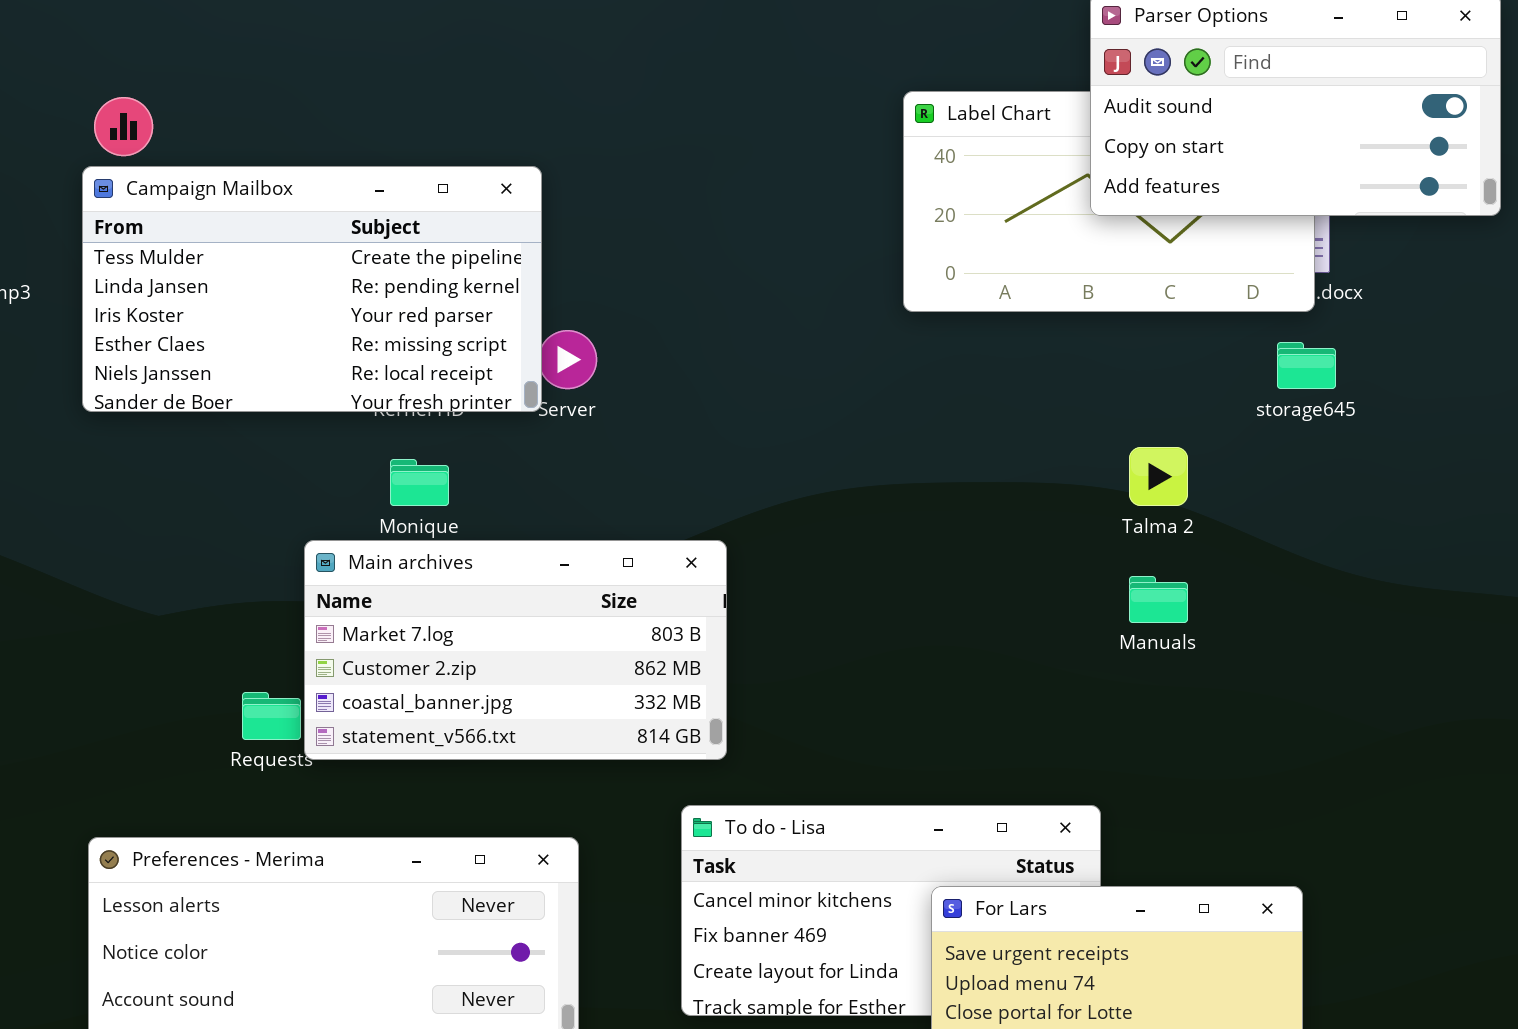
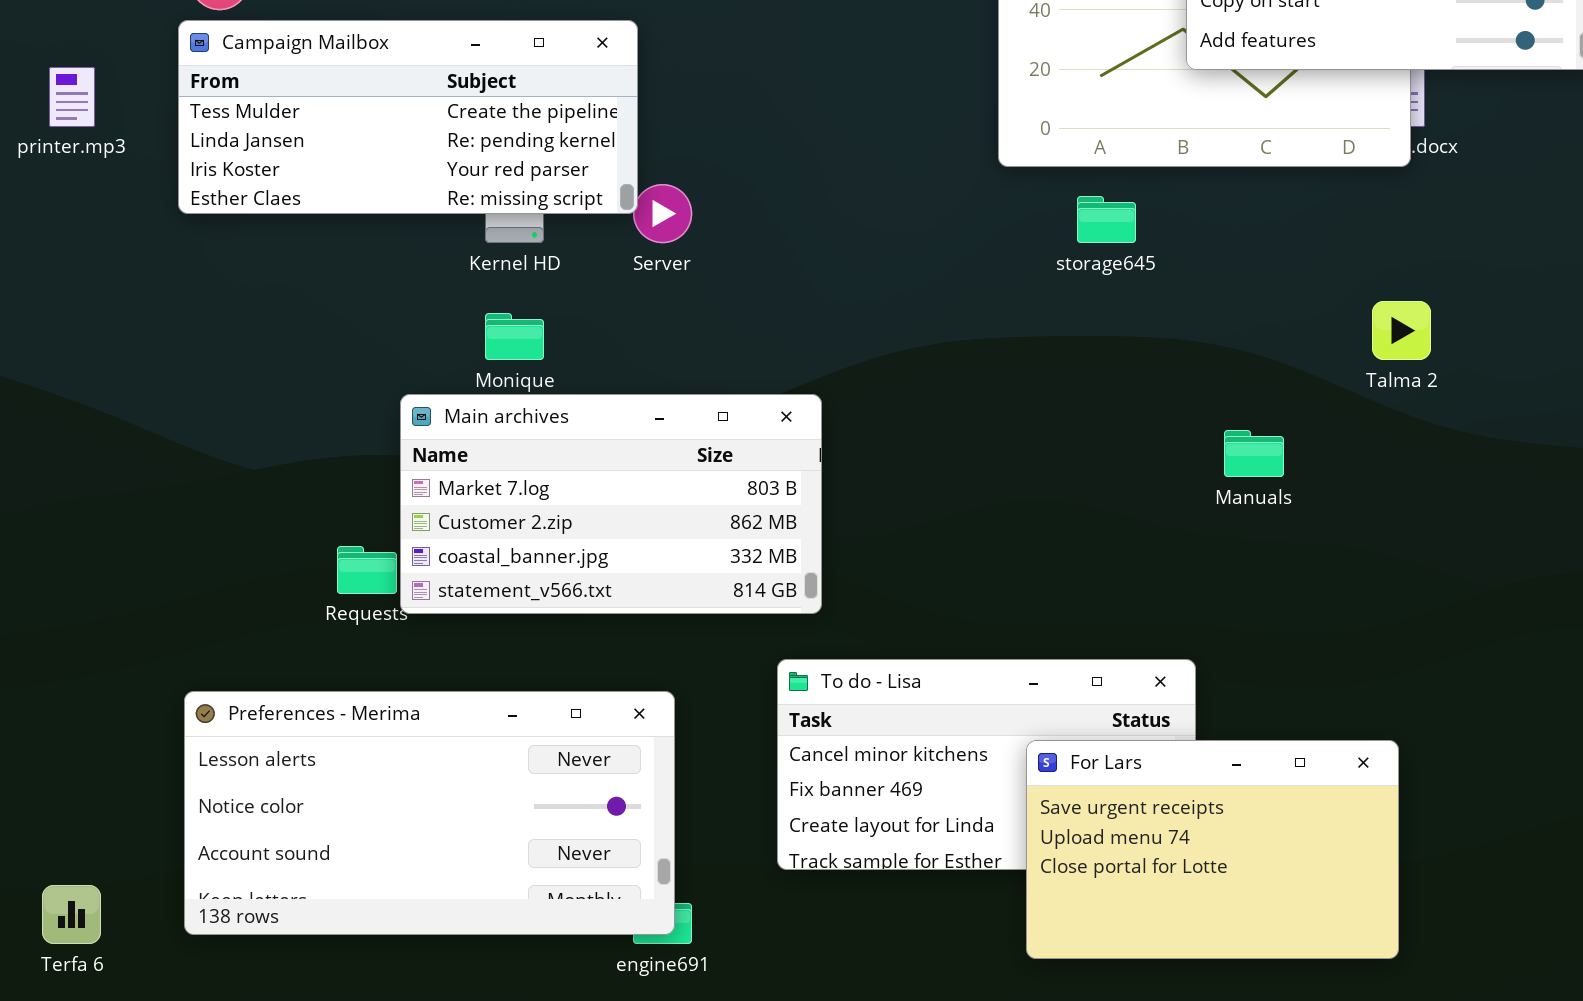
Campaign Mailbox: [82,166,542,412] -> [178,20,638,214], resized
storage645: [1277,342,1336,389] -> [1077,196,1136,243], moved
Talma 2: [1129,447,1188,506] -> [1372,301,1431,360], moved

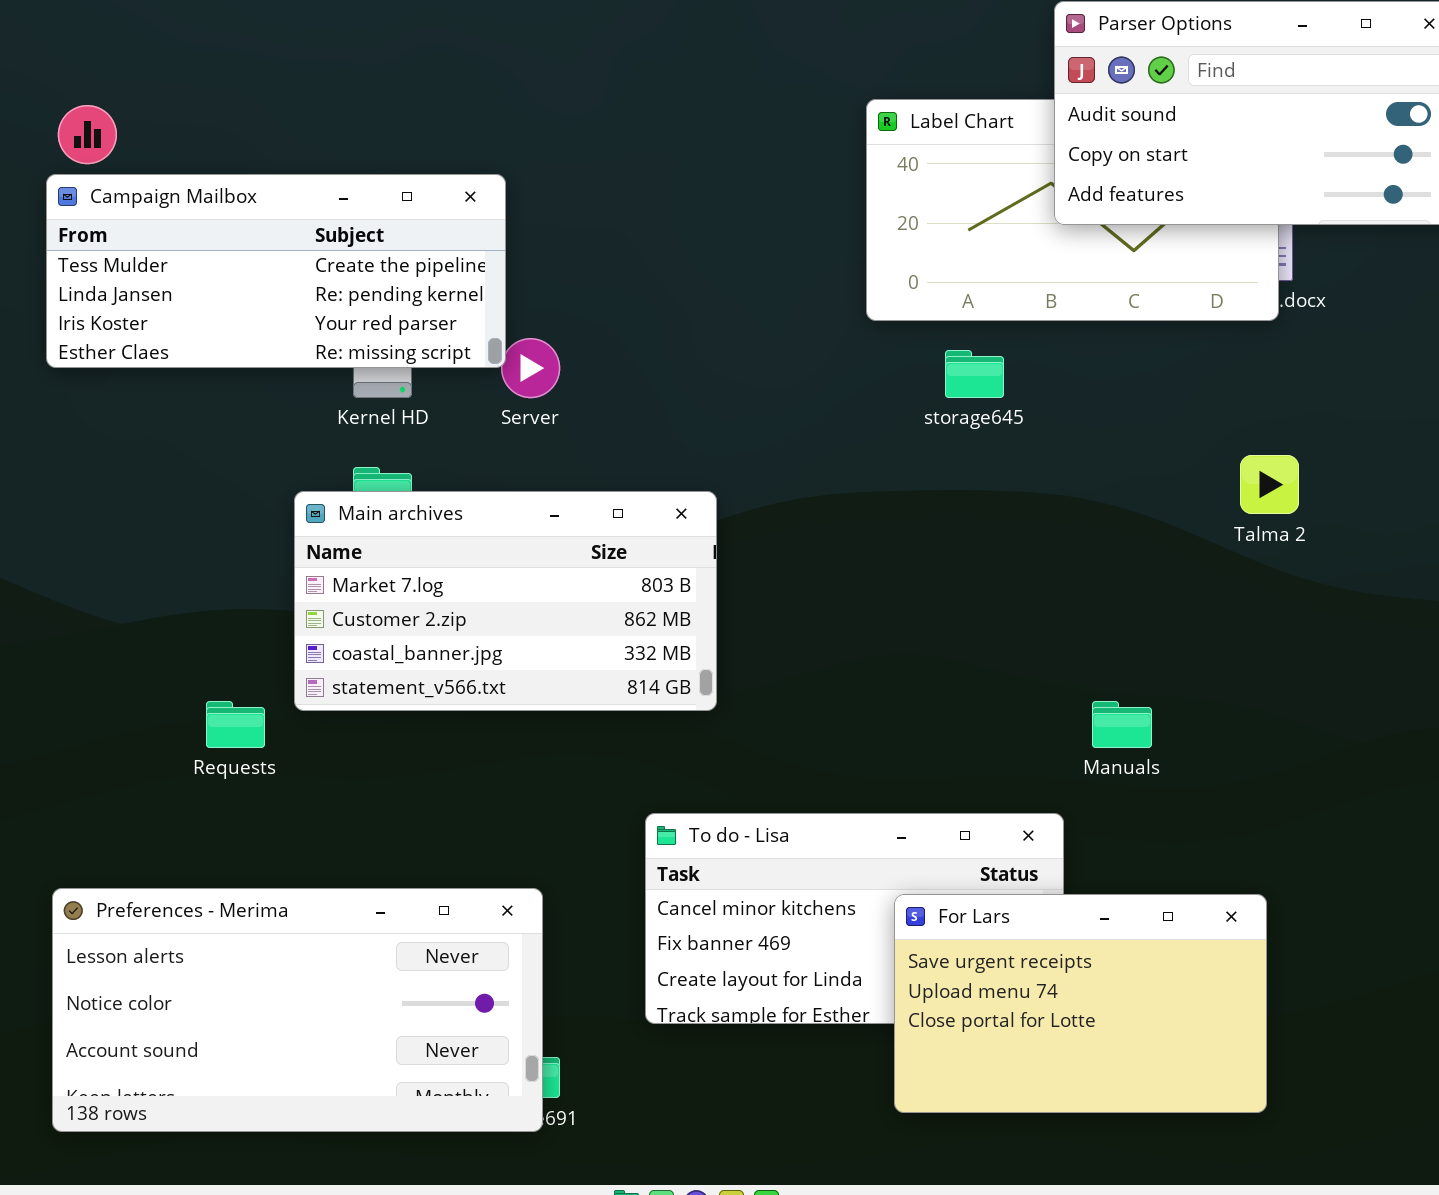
Main archives: [400,394,822,614] -> [294,491,717,711], moved
Manuals: [1224,430,1284,477] -> [1092,701,1152,748], moved
Preferences - Merima: [184,691,675,935] -> [52,888,543,1132], moved

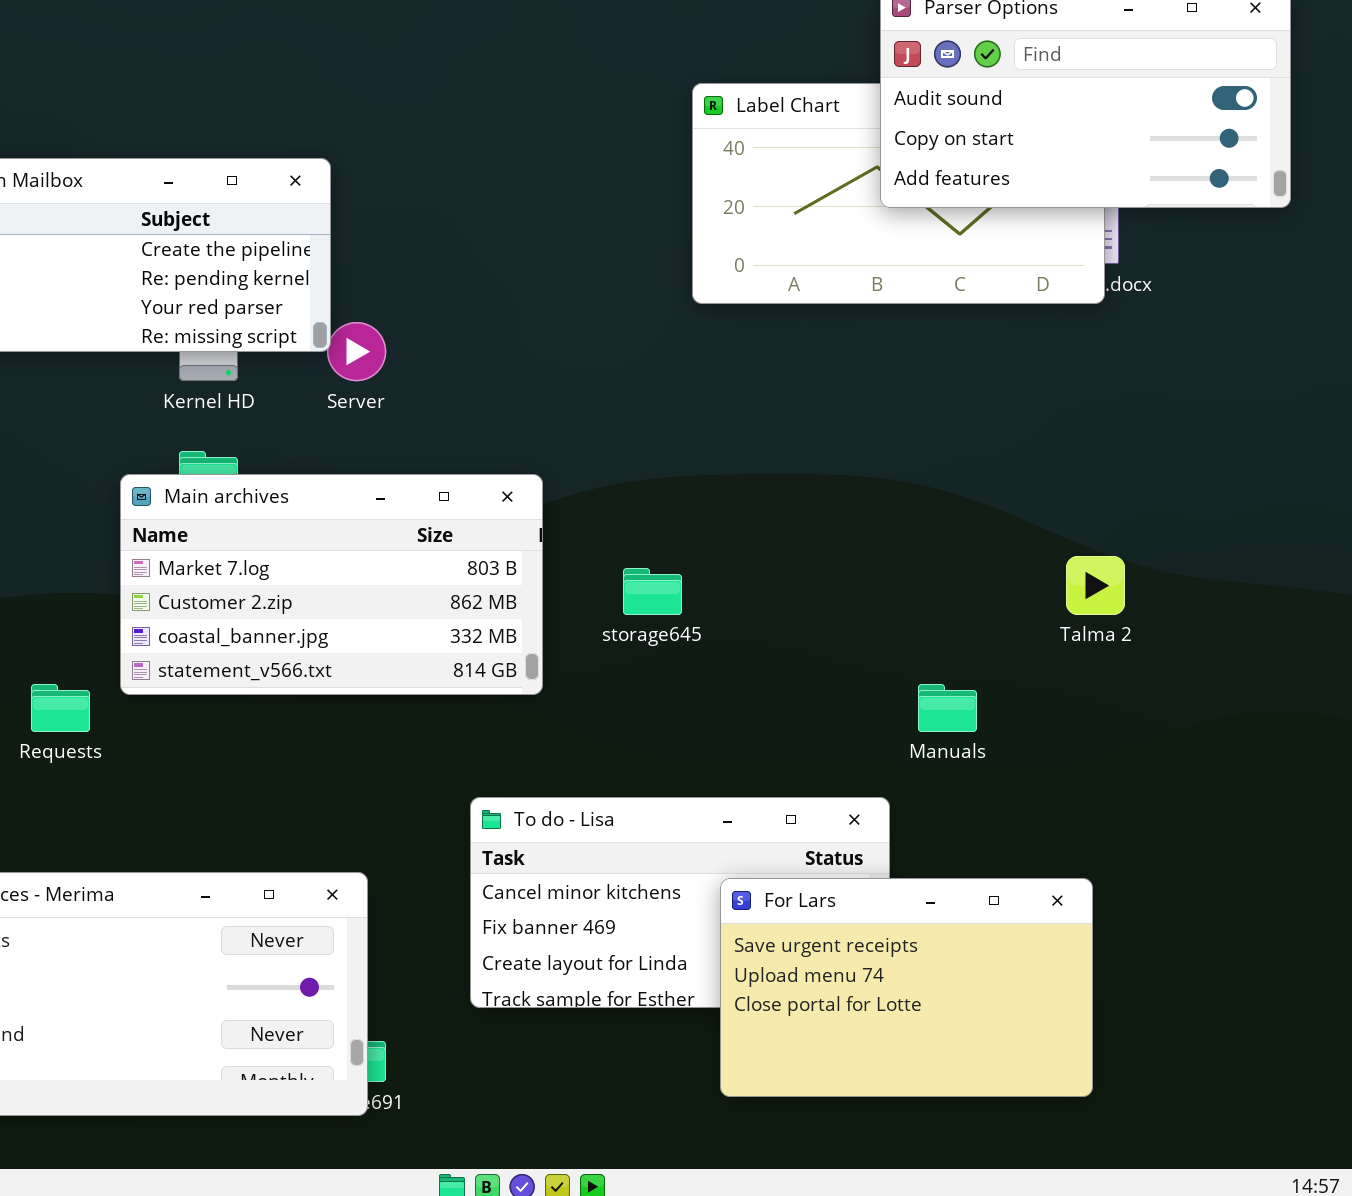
storage645: [945,350,1004,398] -> [623,568,682,615], moved
Talma 2: [1240,455,1299,514] -> [1066,556,1125,615], moved

